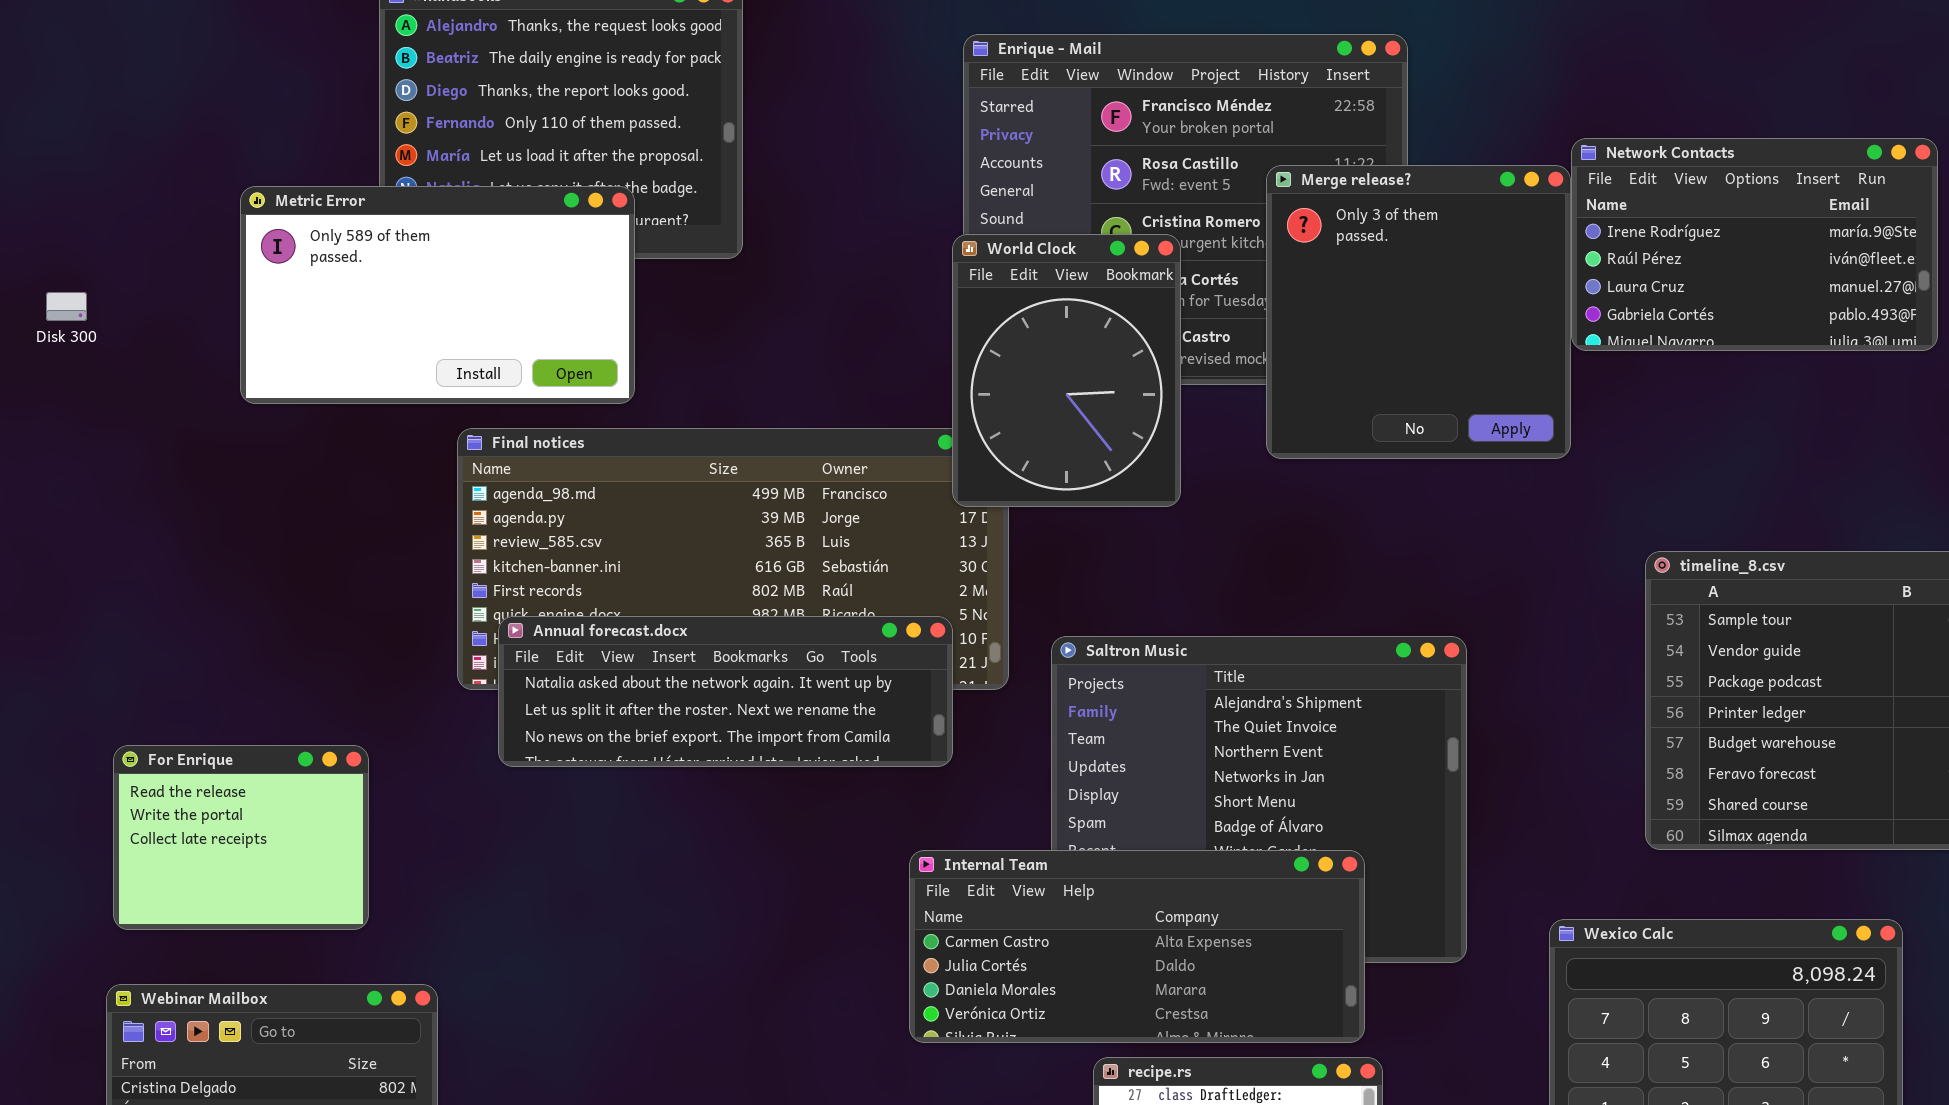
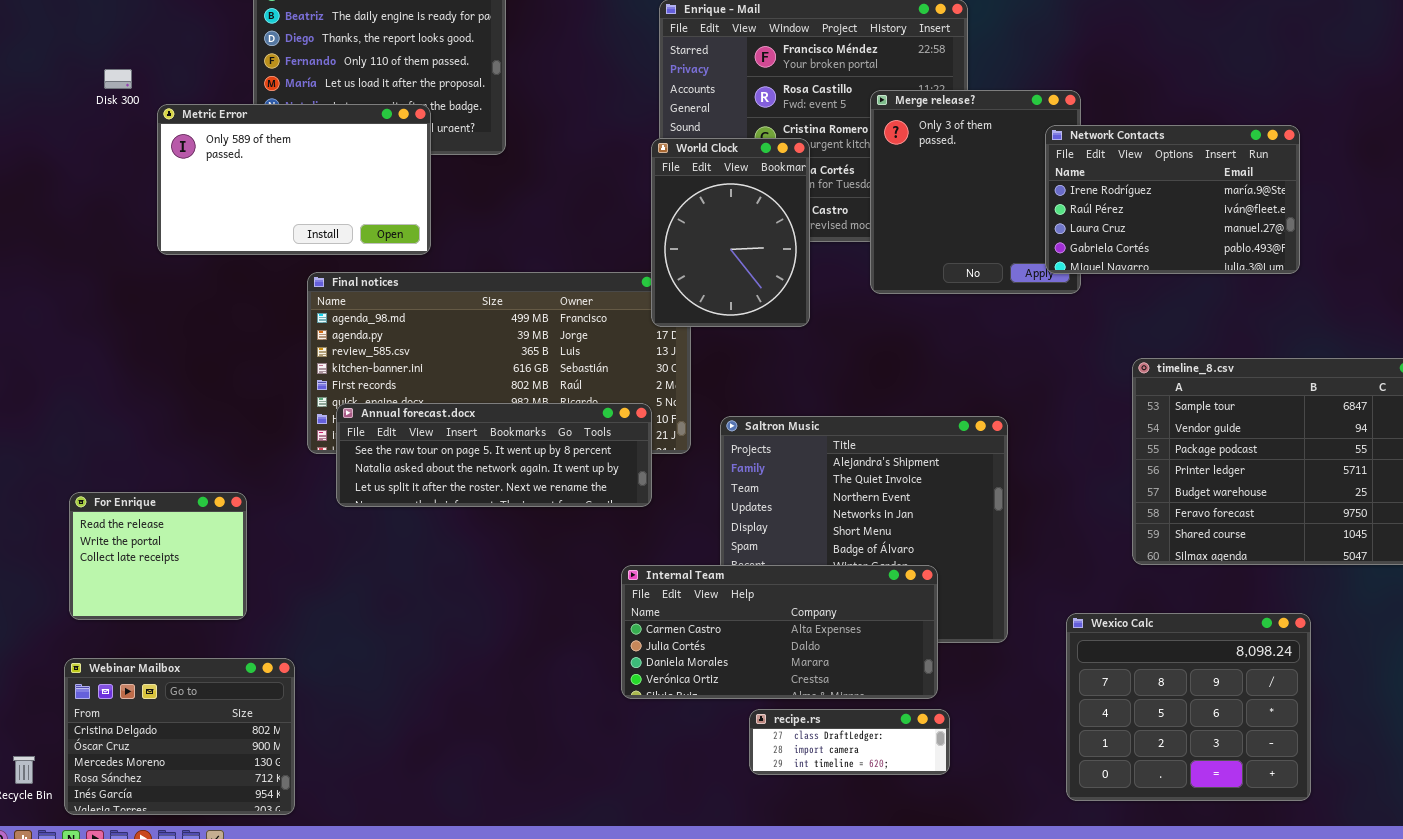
Network Contacts: [1571,138,1938,351] -> [1045,125,1300,274], moved
Disk 300: [46,292,87,321] -> [104,69,132,89], moved
Annual forecast.docx: [498,616,953,767] -> [336,403,652,507], scrolled up 1 row

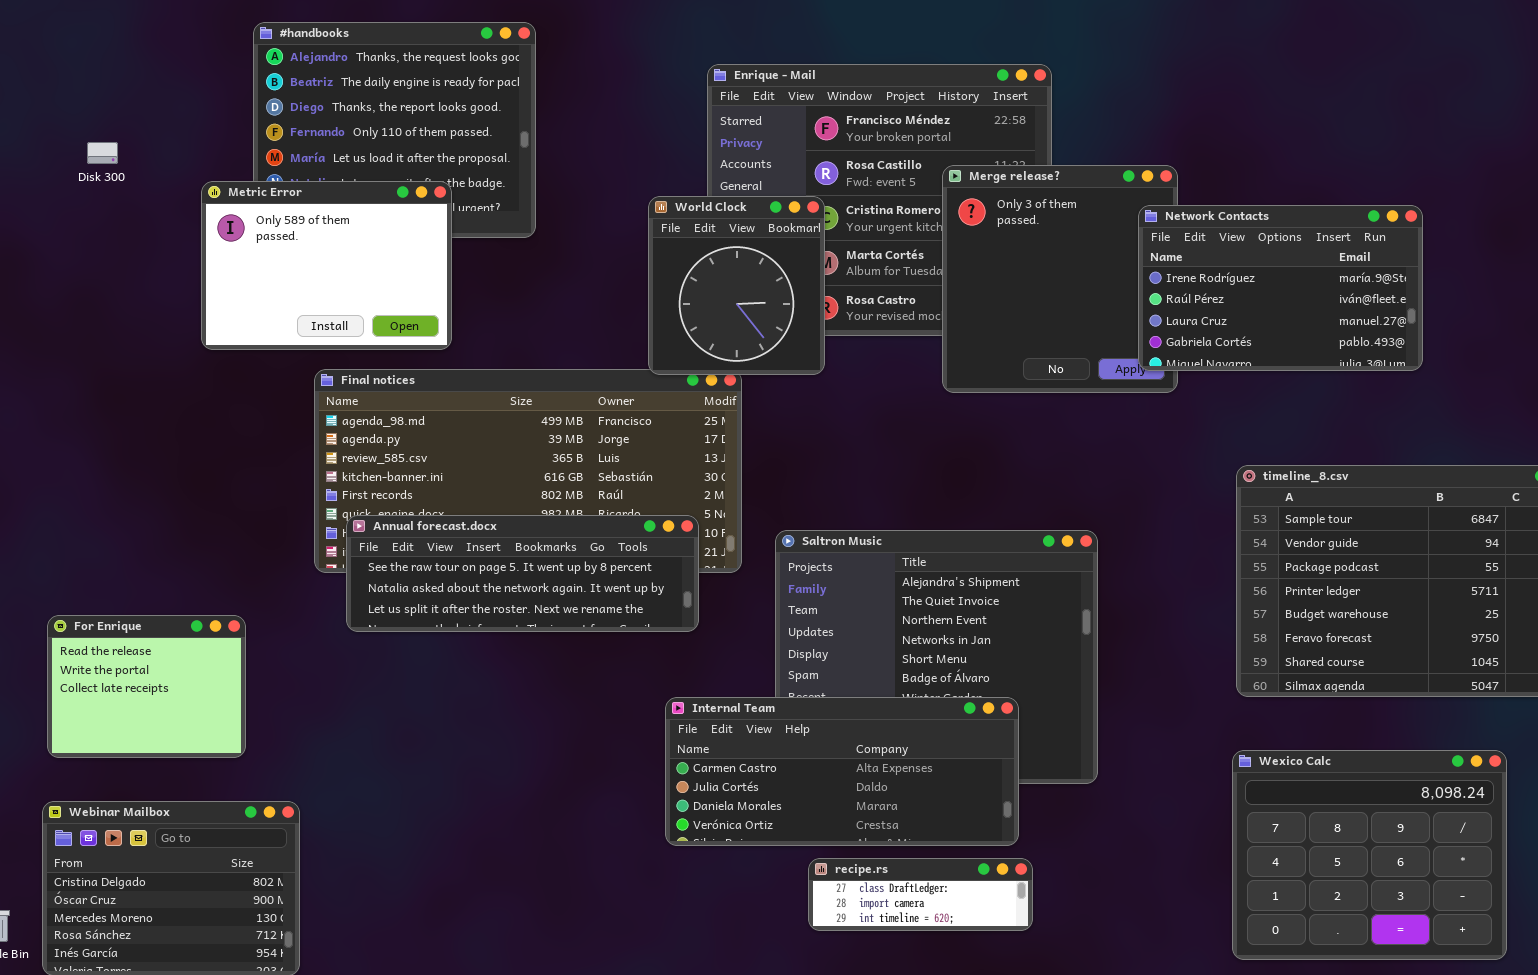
Metric Error: [157,104,431,255] -> [201,181,452,350], resized
World Clock: [651,138,810,327] -> [648,196,825,375], moved, resized
Wexico Calc: [1066,613,1311,801] -> [1232,750,1507,960], moved

